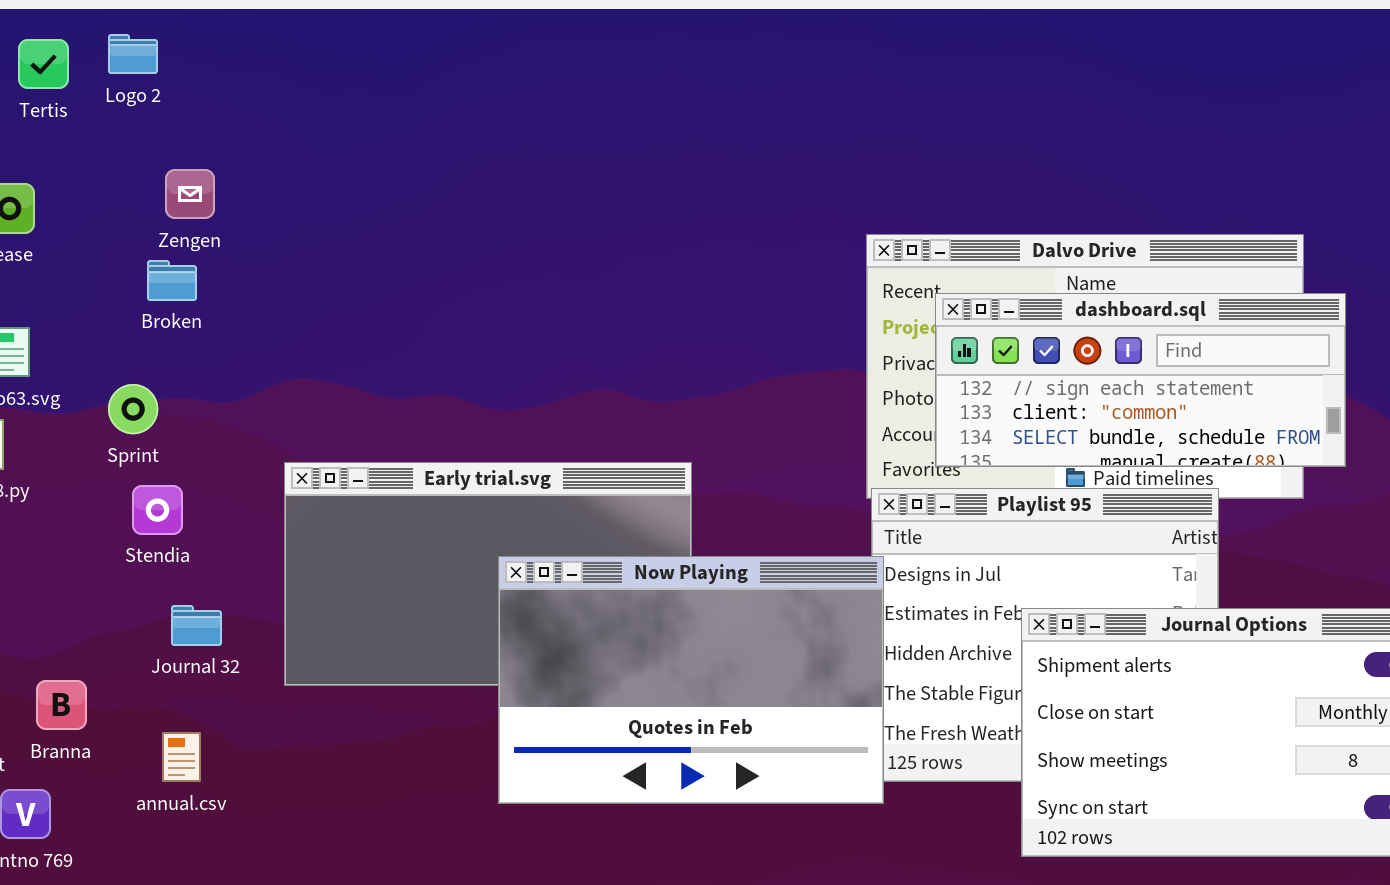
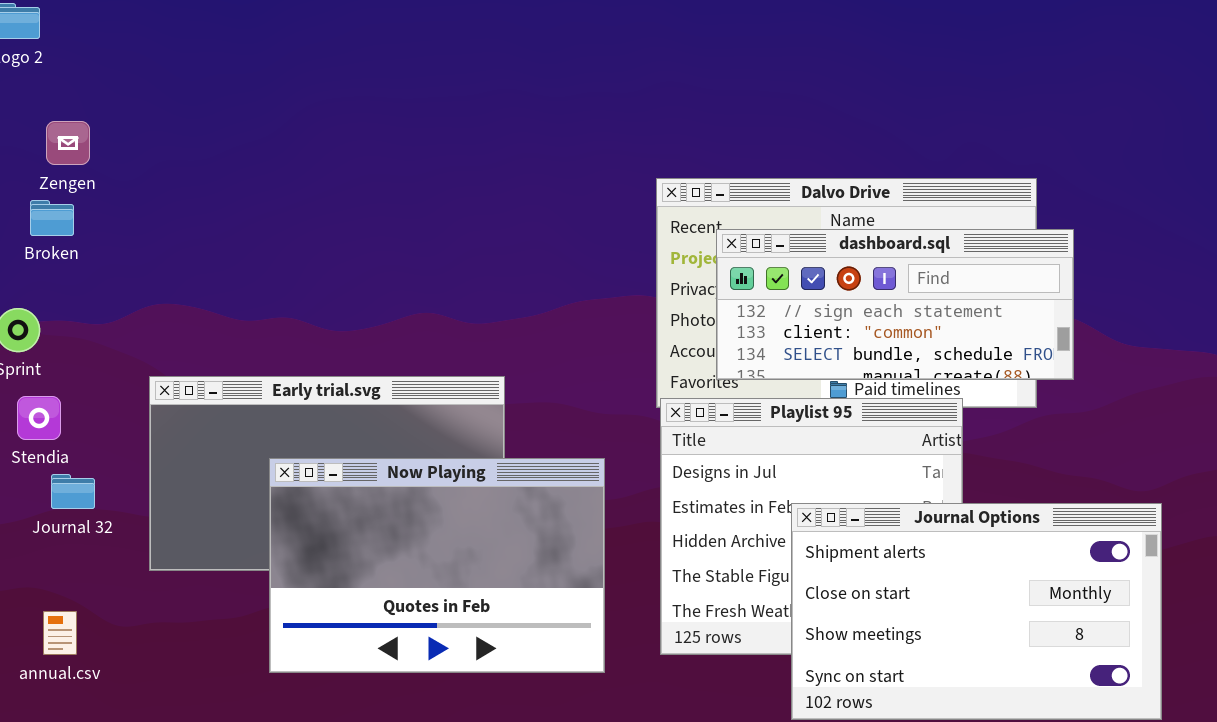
Now Playing: [498,556,884,804] -> [269,458,605,673], moved
Journal 32: [171,605,222,646] -> [51,474,95,509], moved

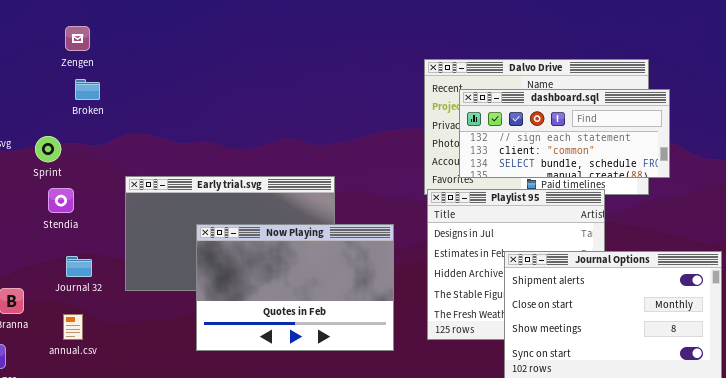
Broken: [30,200,74,236] -> [75,79,100,100], moved
Journal 32: [51,474,95,509] -> [66,256,92,277], moved

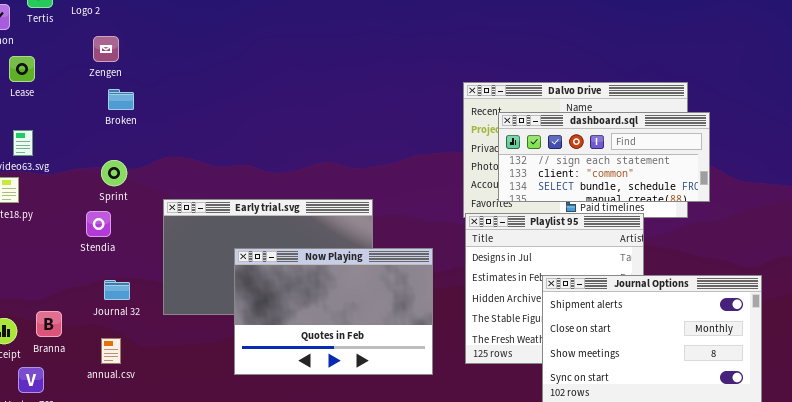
Zengen: [65,26,90,51] -> [93,36,119,62], moved
Broken: [75,79,100,100] -> [108,89,134,110], moved
Sprint: [35,136,61,162] -> [101,160,127,186], moved

